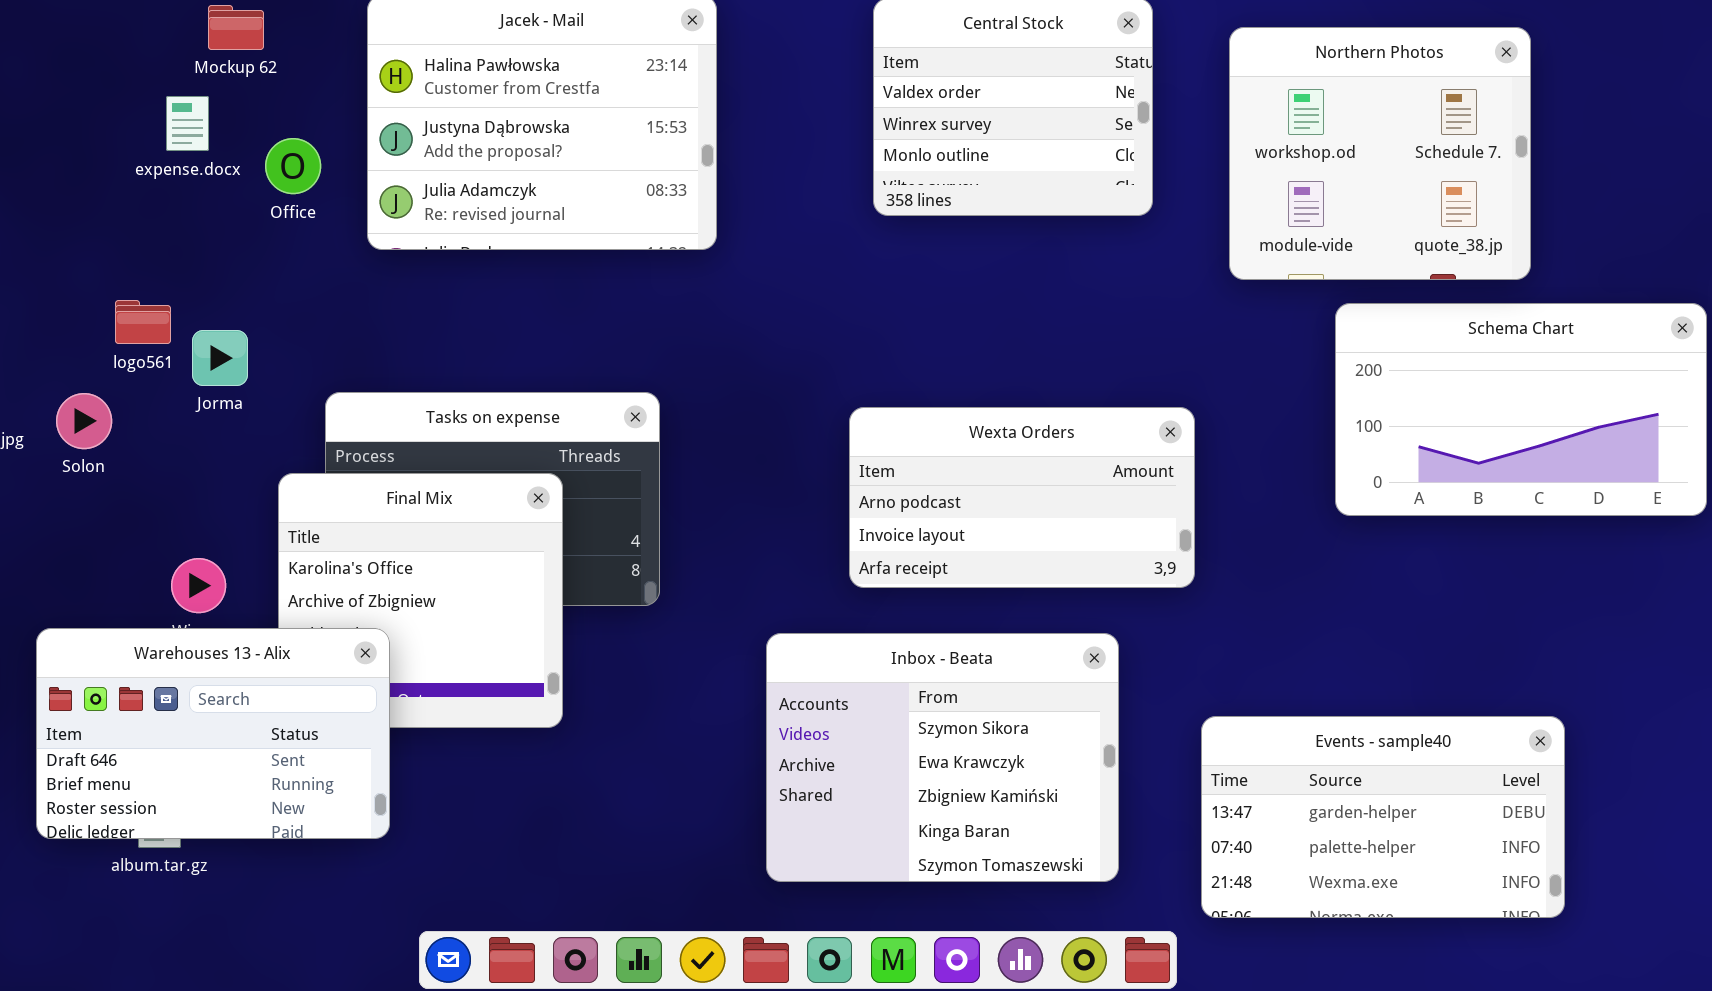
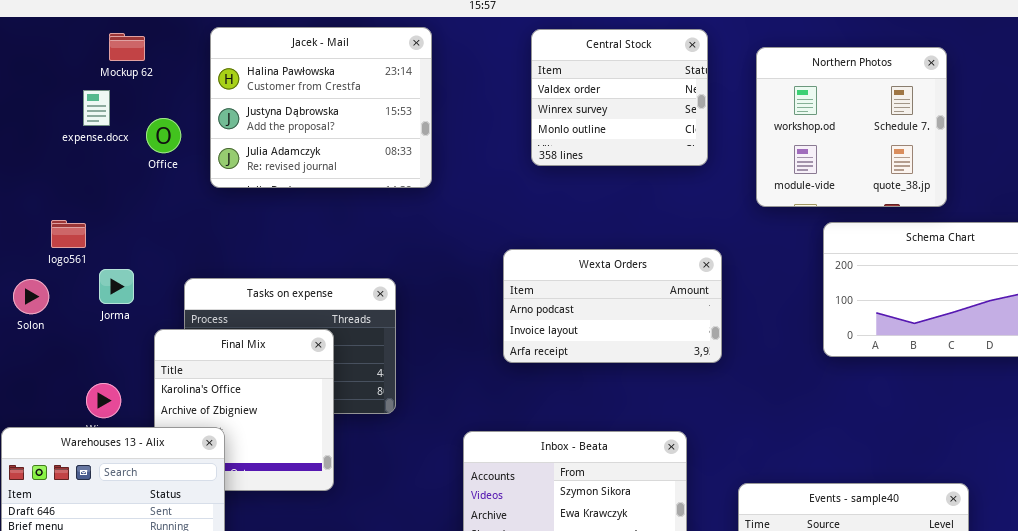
Jorma: [192,330,248,386] -> [99,269,134,304], moved
Wexta Orders: [849,407,1195,588] -> [503,249,722,363], moved

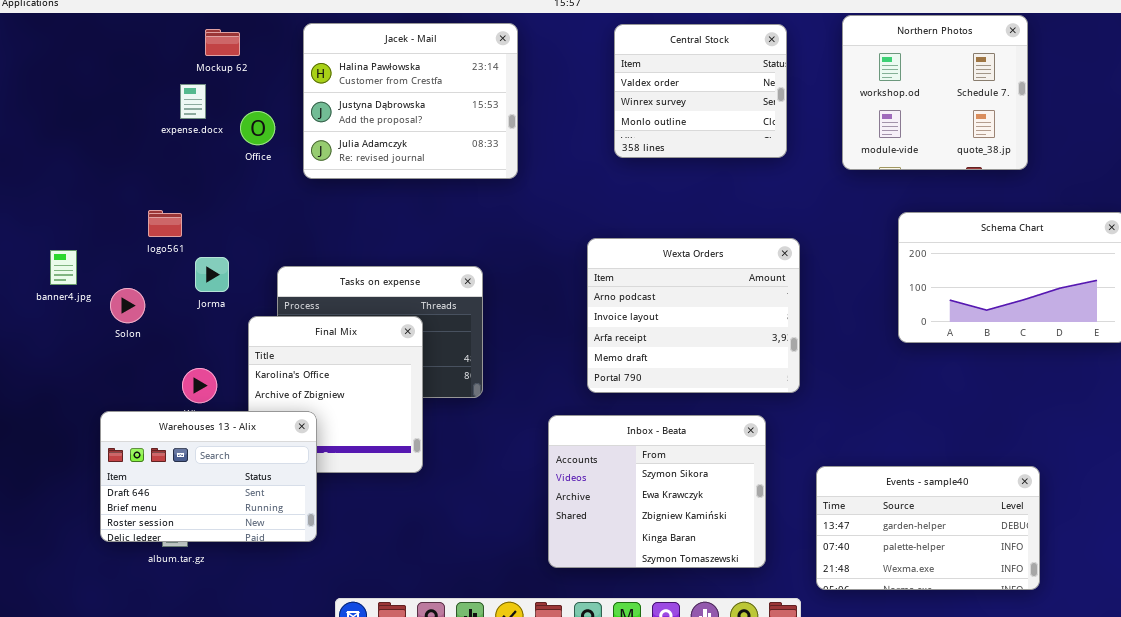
Northern Photos: [756,47,947,207] -> [842,15,1028,170], moved
Wexta Orders: [503,249,722,363] -> [587,238,800,393], resized
Solon: [13,279,49,314] -> [110,288,145,323], moved

